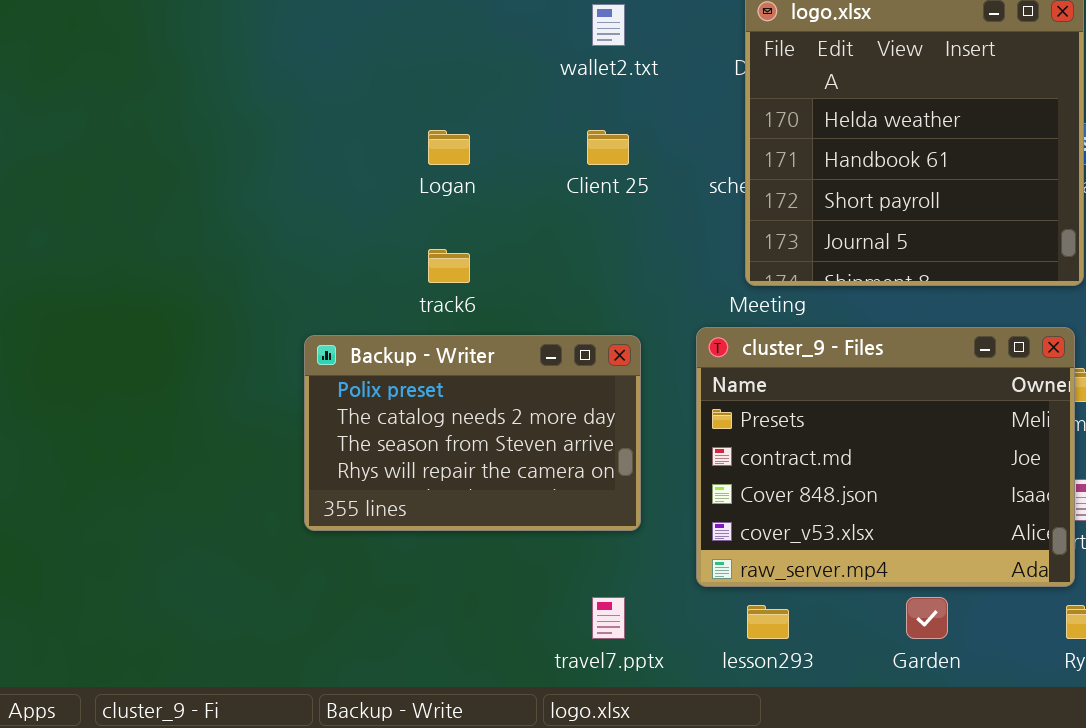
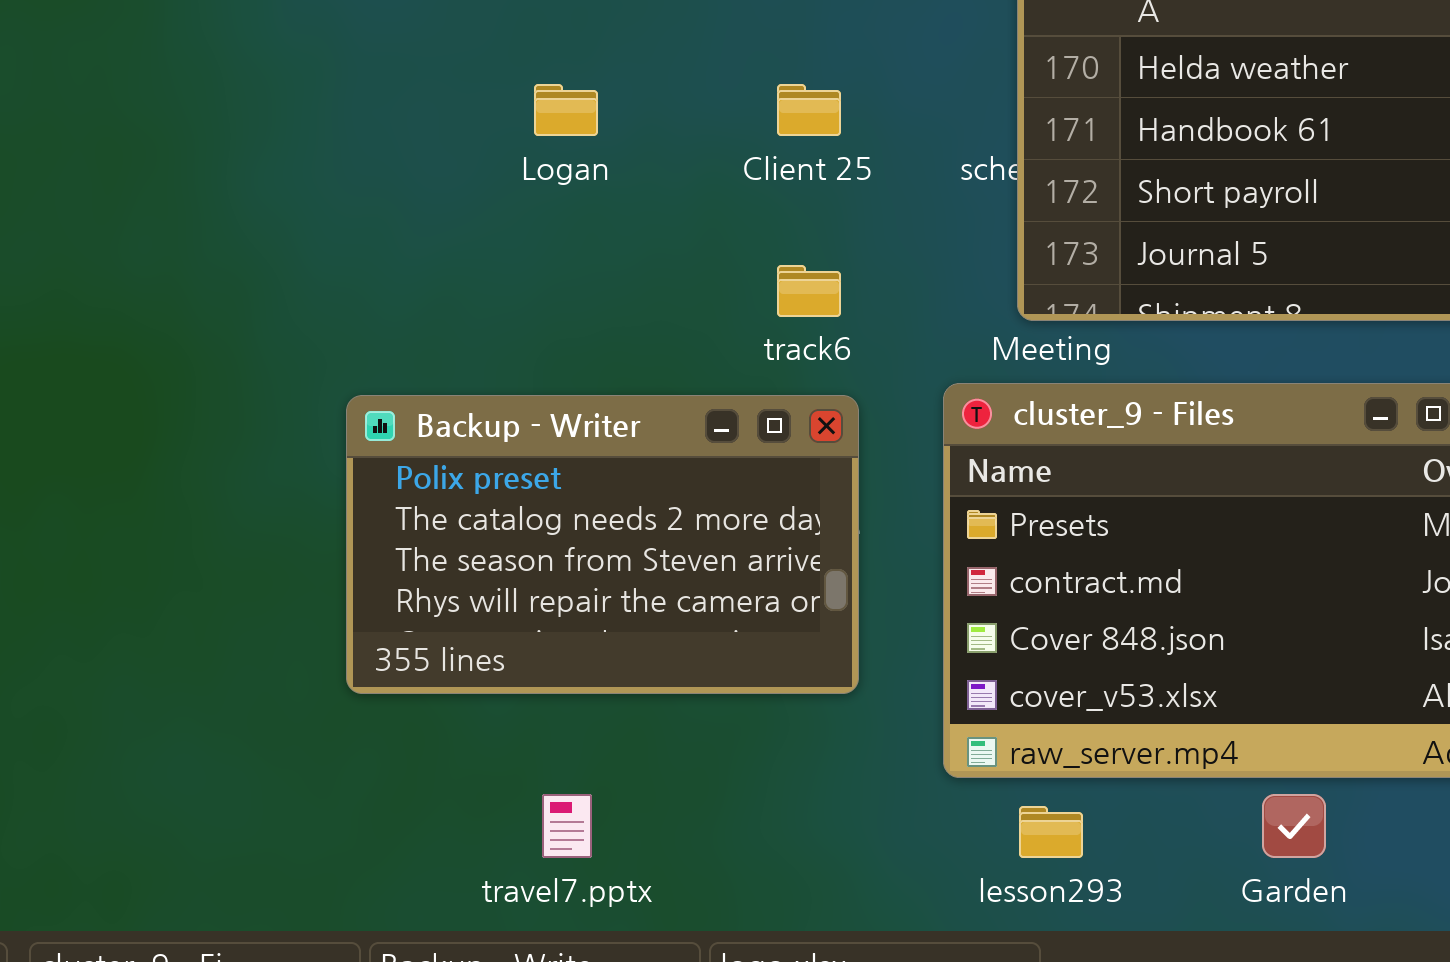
track6: [428,249,470,283] -> [777,265,841,317], moved
travel7.pptx: [592,597,625,639] -> [542,794,592,858], moved

